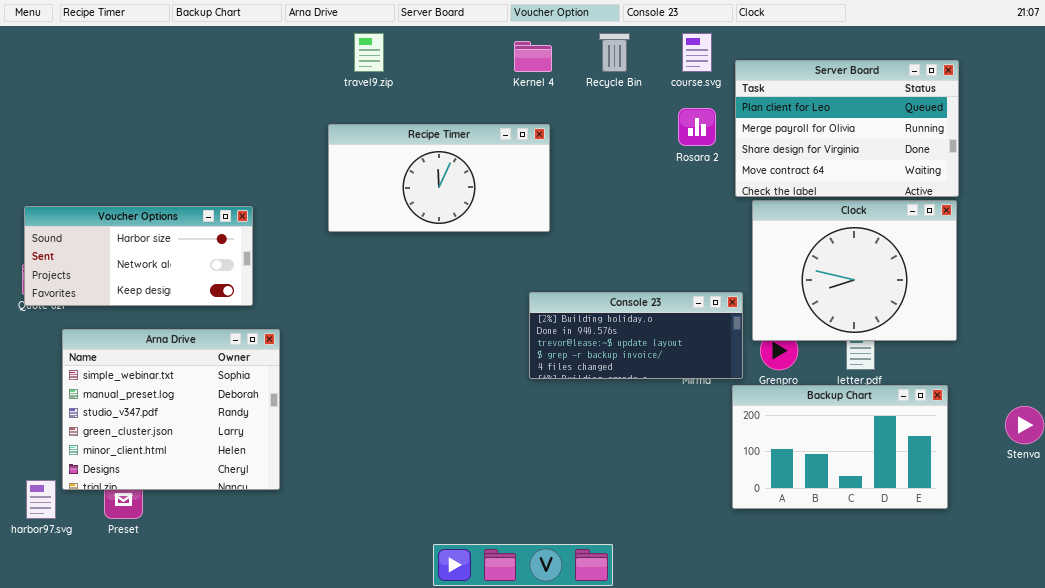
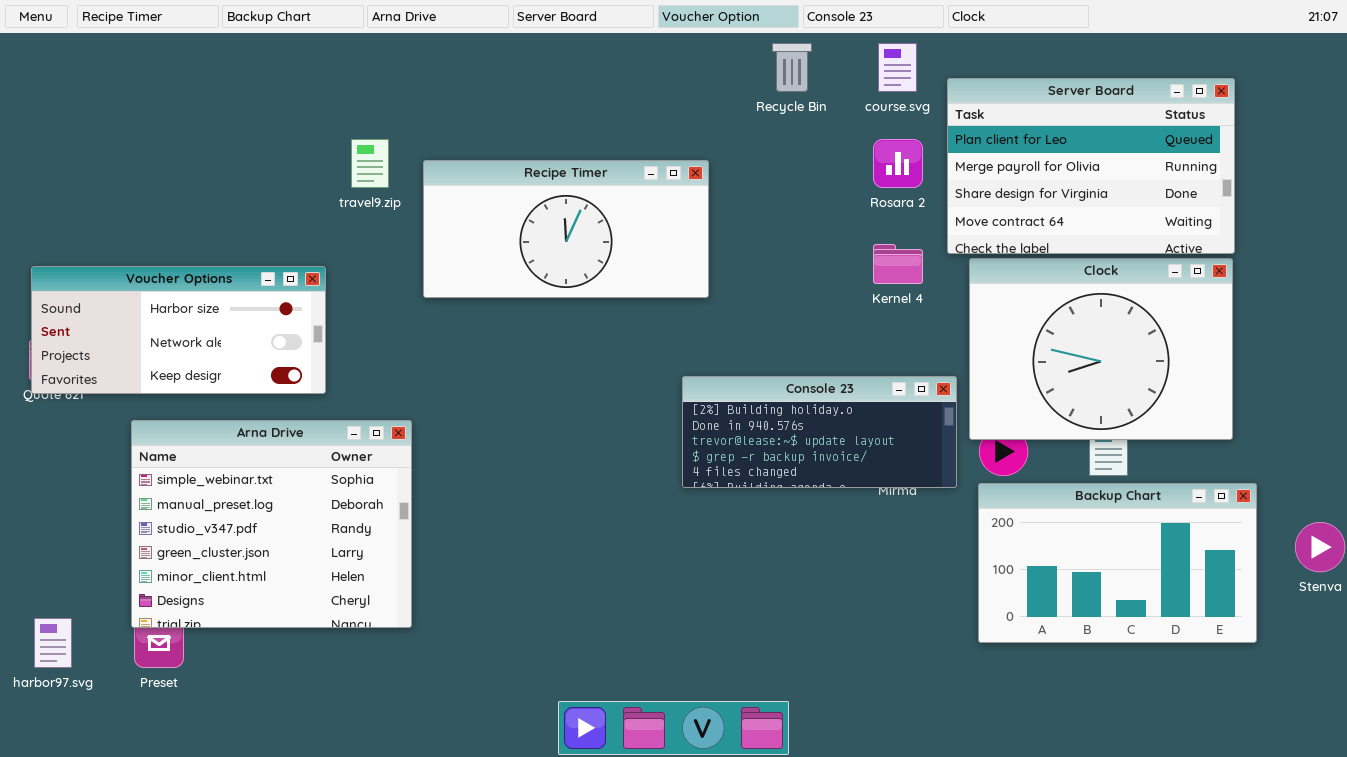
travel9.zip: [354,33,384,72] -> [351,139,389,188], moved
Kernel 4: [514,41,552,72] -> [873,244,923,284], moved
Arna Drive: [62,329,280,490] -> [131,420,412,628], moved
Backup Chart: [732,385,948,509] -> [978,483,1257,643], moved

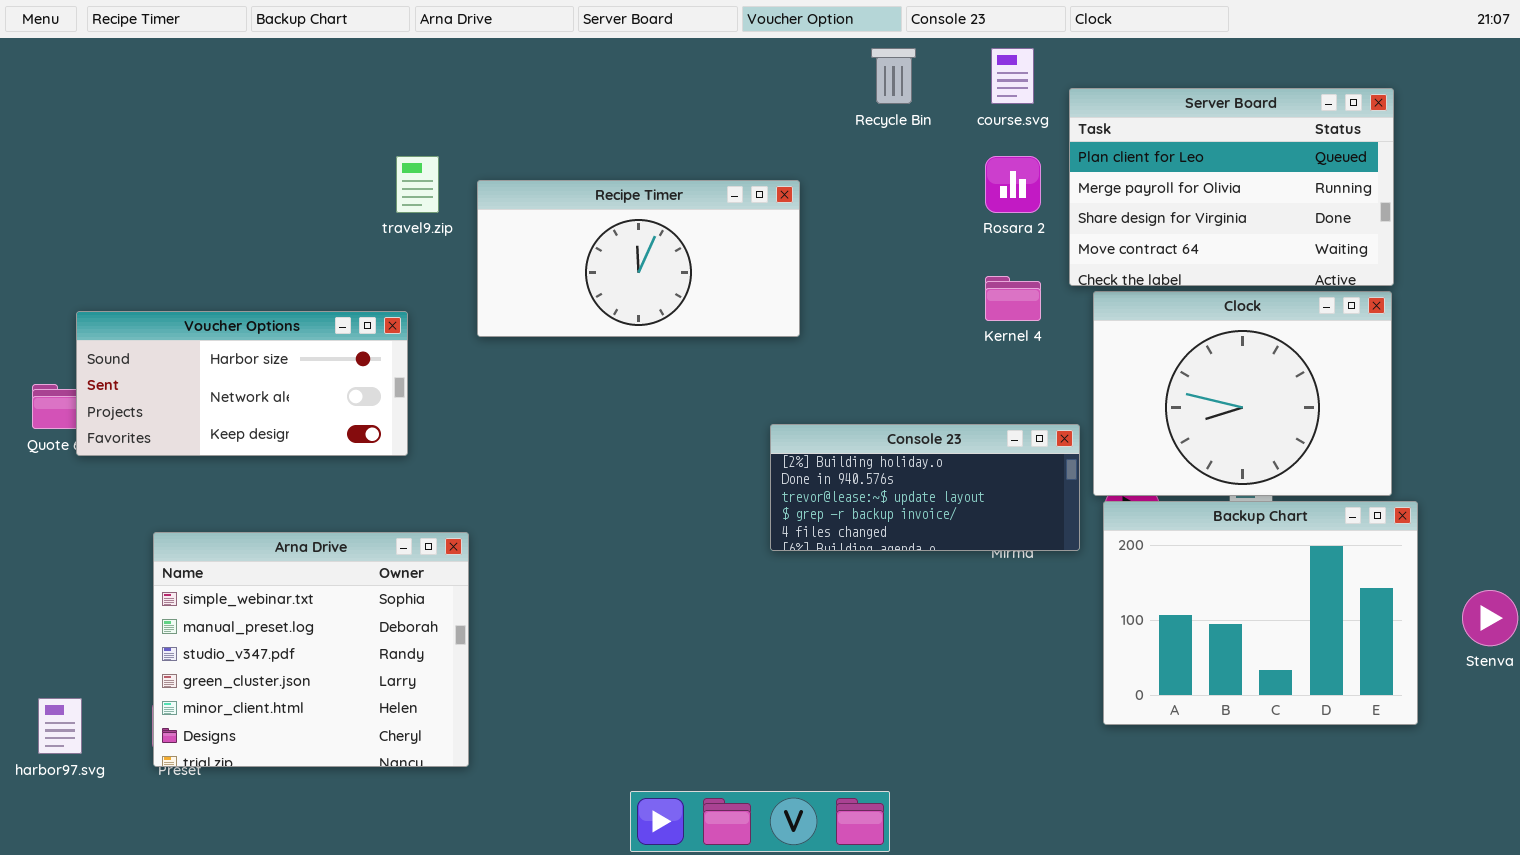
Voucher Options: [31,266,326,394] -> [76,311,408,456], moved
Arna Drive: [131,420,412,628] -> [153,532,469,767], moved
Backup Chart: [978,483,1257,643] -> [1103,501,1418,725], resized

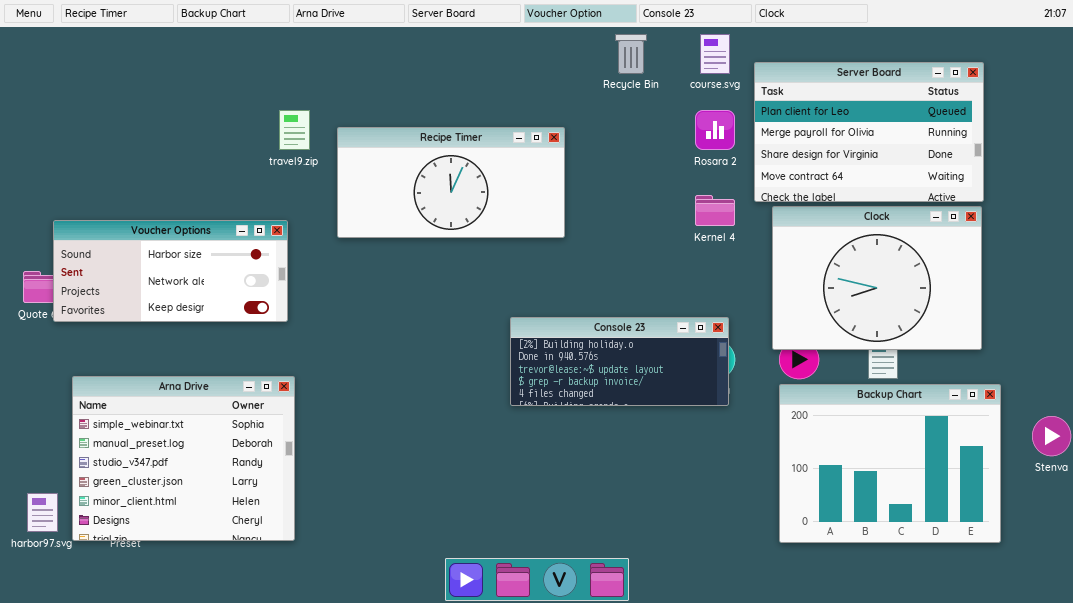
Console 23: [770,424,1080,551] -> [510,317,729,406], moved
Backup Chart: [1103,501,1418,725] -> [779,384,1001,543], moved
Arna Drive: [153,532,469,767] -> [72,376,295,541], moved

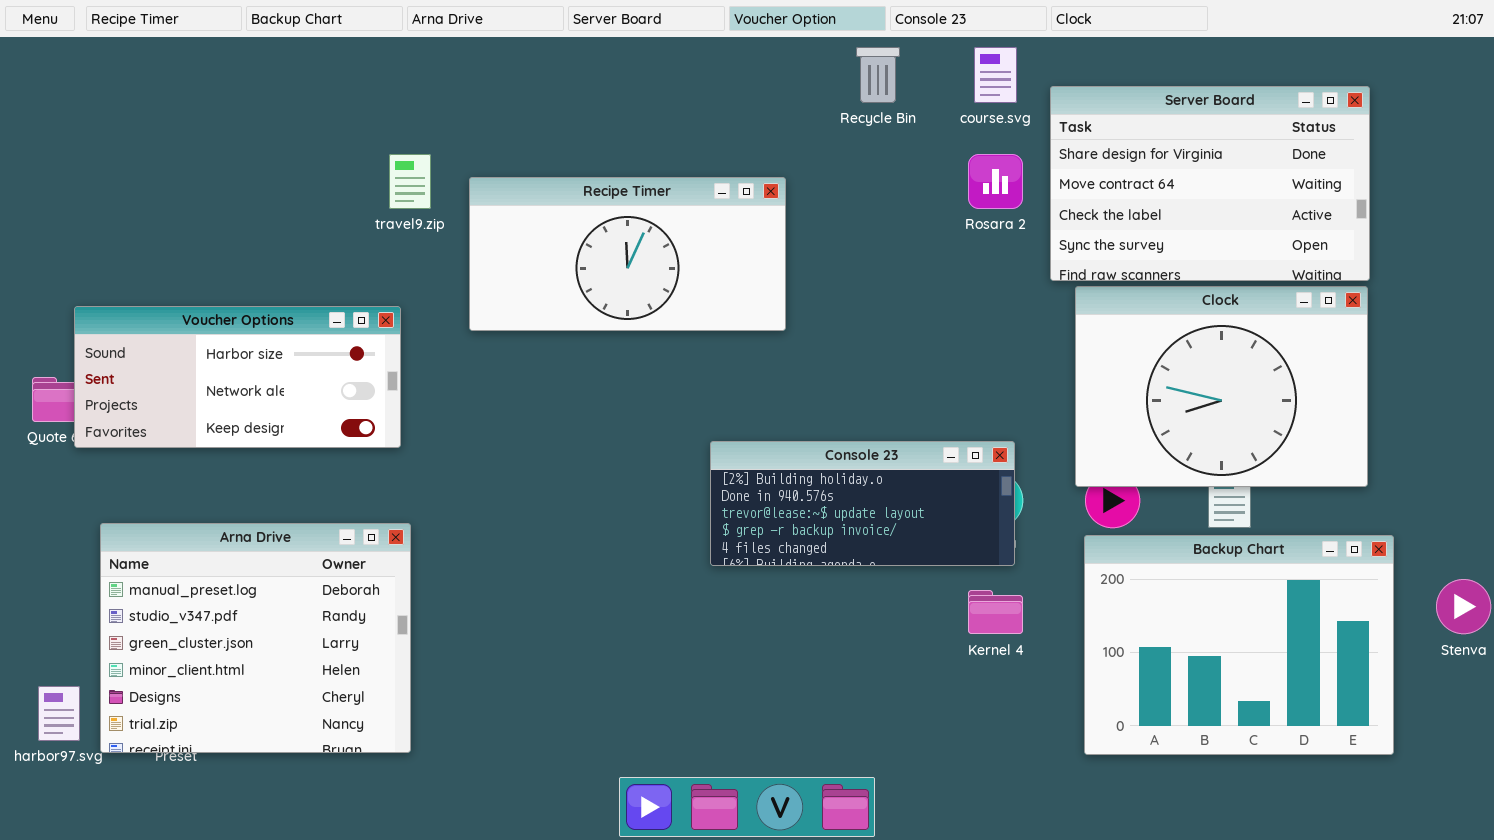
Server Board: [754,62,984,202] -> [1050,86,1370,281], scrolled down 2 rows
Kernel 4: [695,195,735,226] -> [968,590,1023,634], moved
Arna Drive: [72,376,295,541] -> [100,523,411,753], scrolled down 1 row

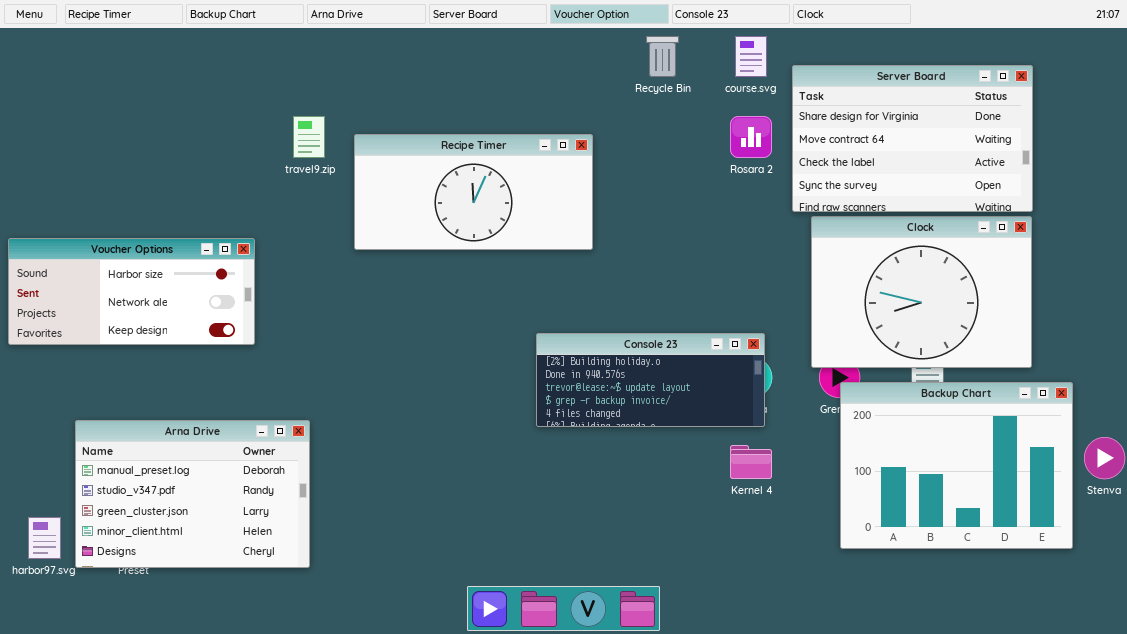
Voucher Options: [74,306,401,448] -> [8,238,255,345], moved
Arna Drive: [100,523,411,753] -> [75,420,310,568], resized
Backup Chart: [1084,535,1394,755] -> [840,382,1073,549], moved

